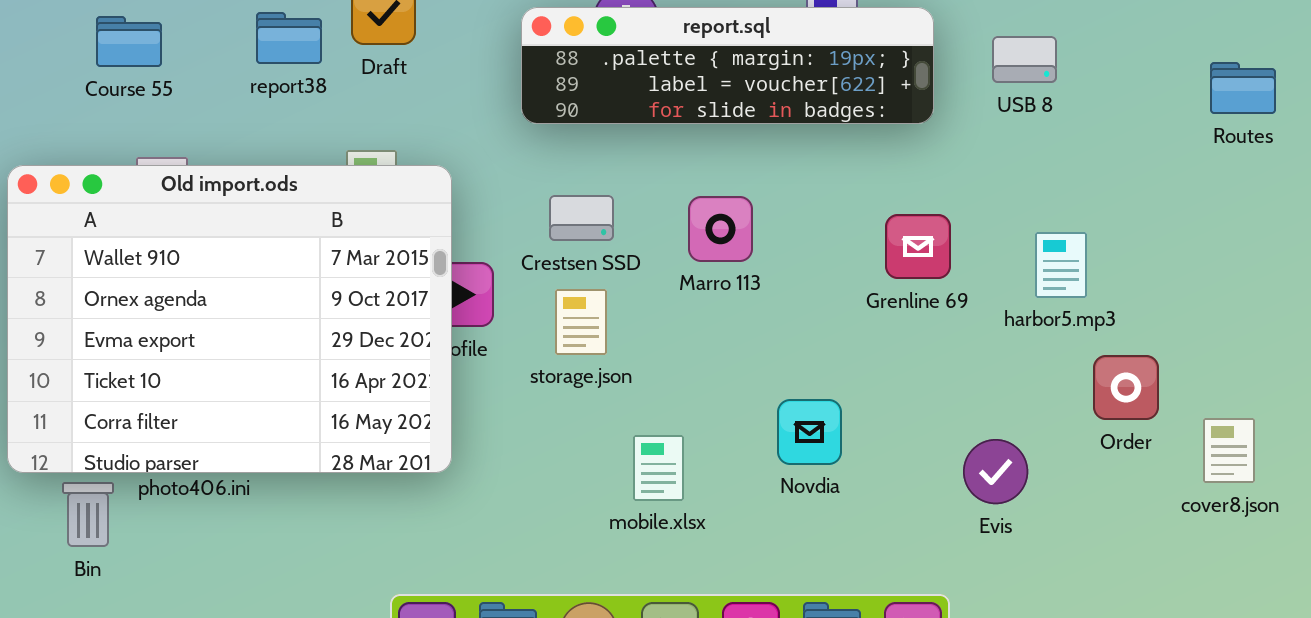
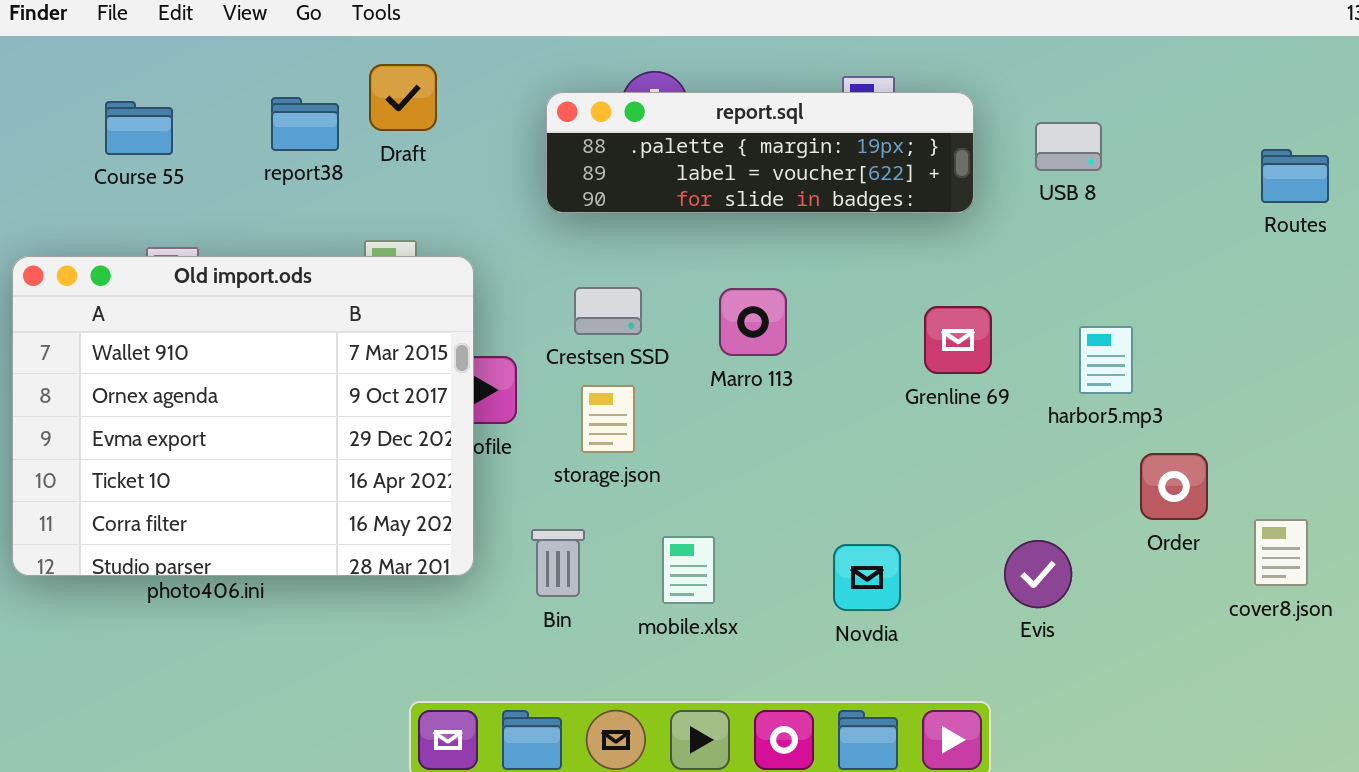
Novdia: [777,399,842,465] -> [833,544,901,611], moved
Bin: [62,482,114,547] -> [531,529,585,597], moved

